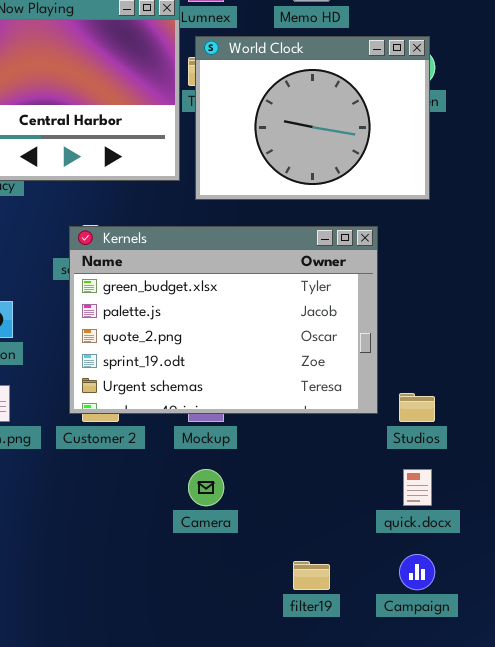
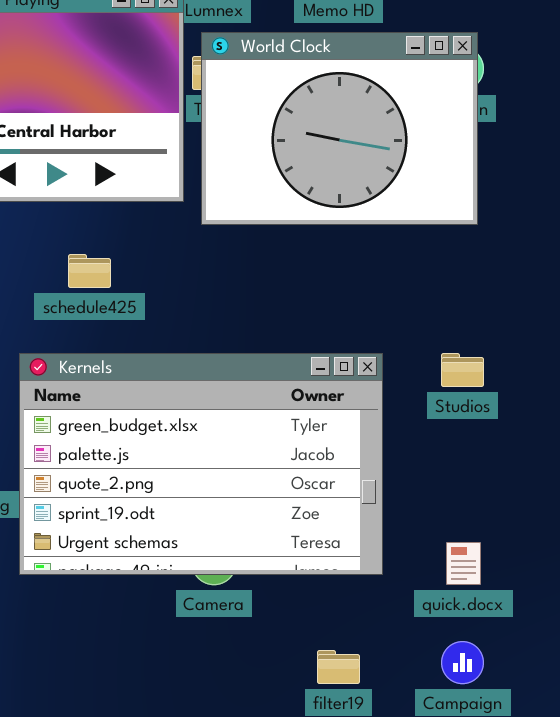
Kernels: [69,226,378,414] -> [19,353,383,575], moved
Studios: [399,393,435,422] -> [441,353,484,387], moved

